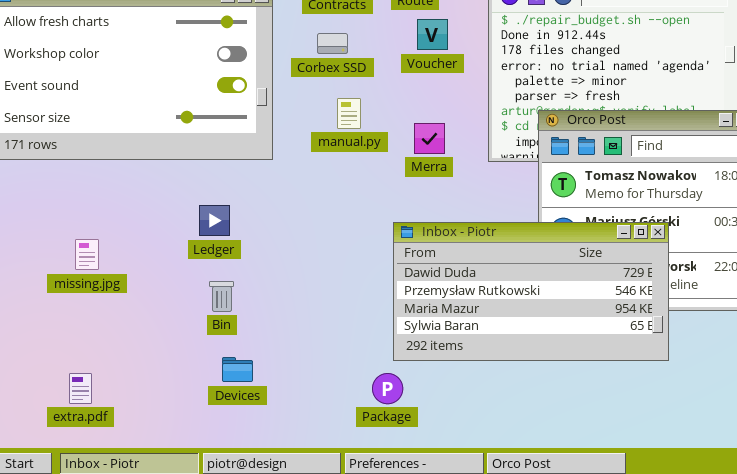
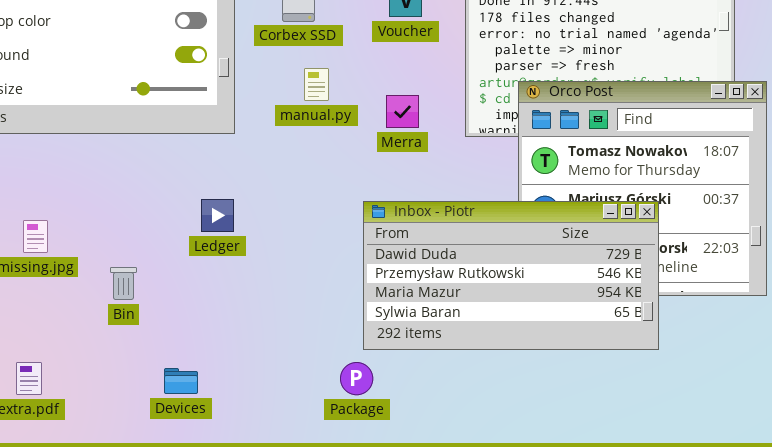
Ledger: [199,205,230,236] -> [201,199,234,232], moved
Bin: [209,281,234,312] -> [110,267,137,300], moved
Devices: [222,357,253,382] -> [164,368,198,394], moved

